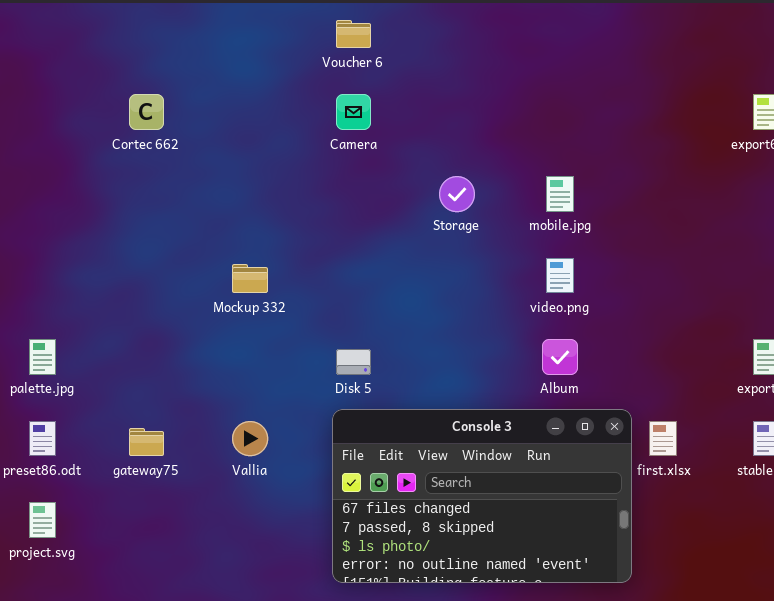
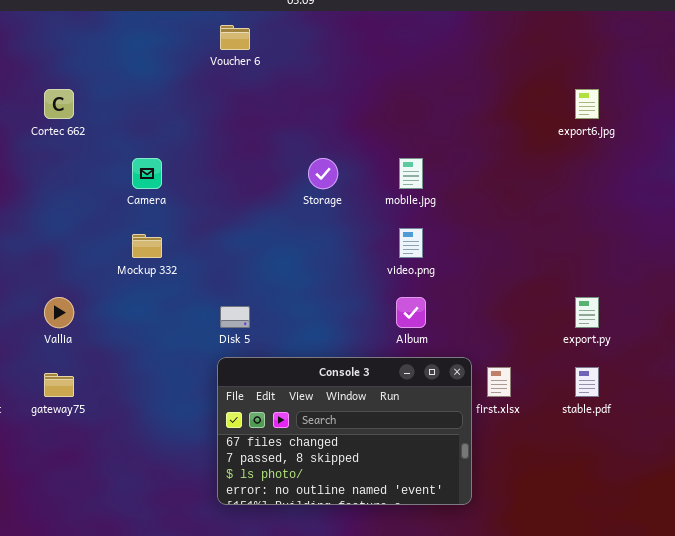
Camera: [336,94,371,130] -> [132,158,162,189], moved
Vallia: [232,421,268,456] -> [44,297,74,328], moved

